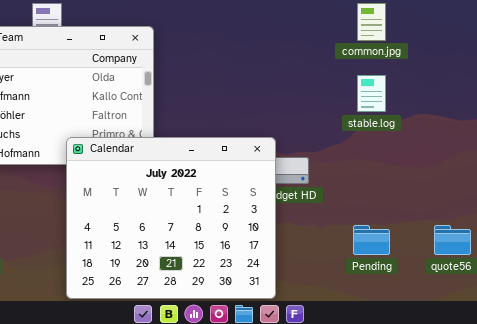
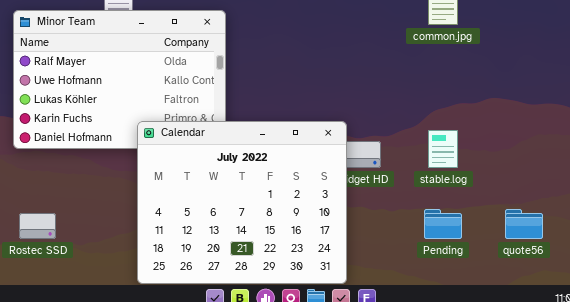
stable.log: [357,75,386,112] -> [428,130,458,168], moved

